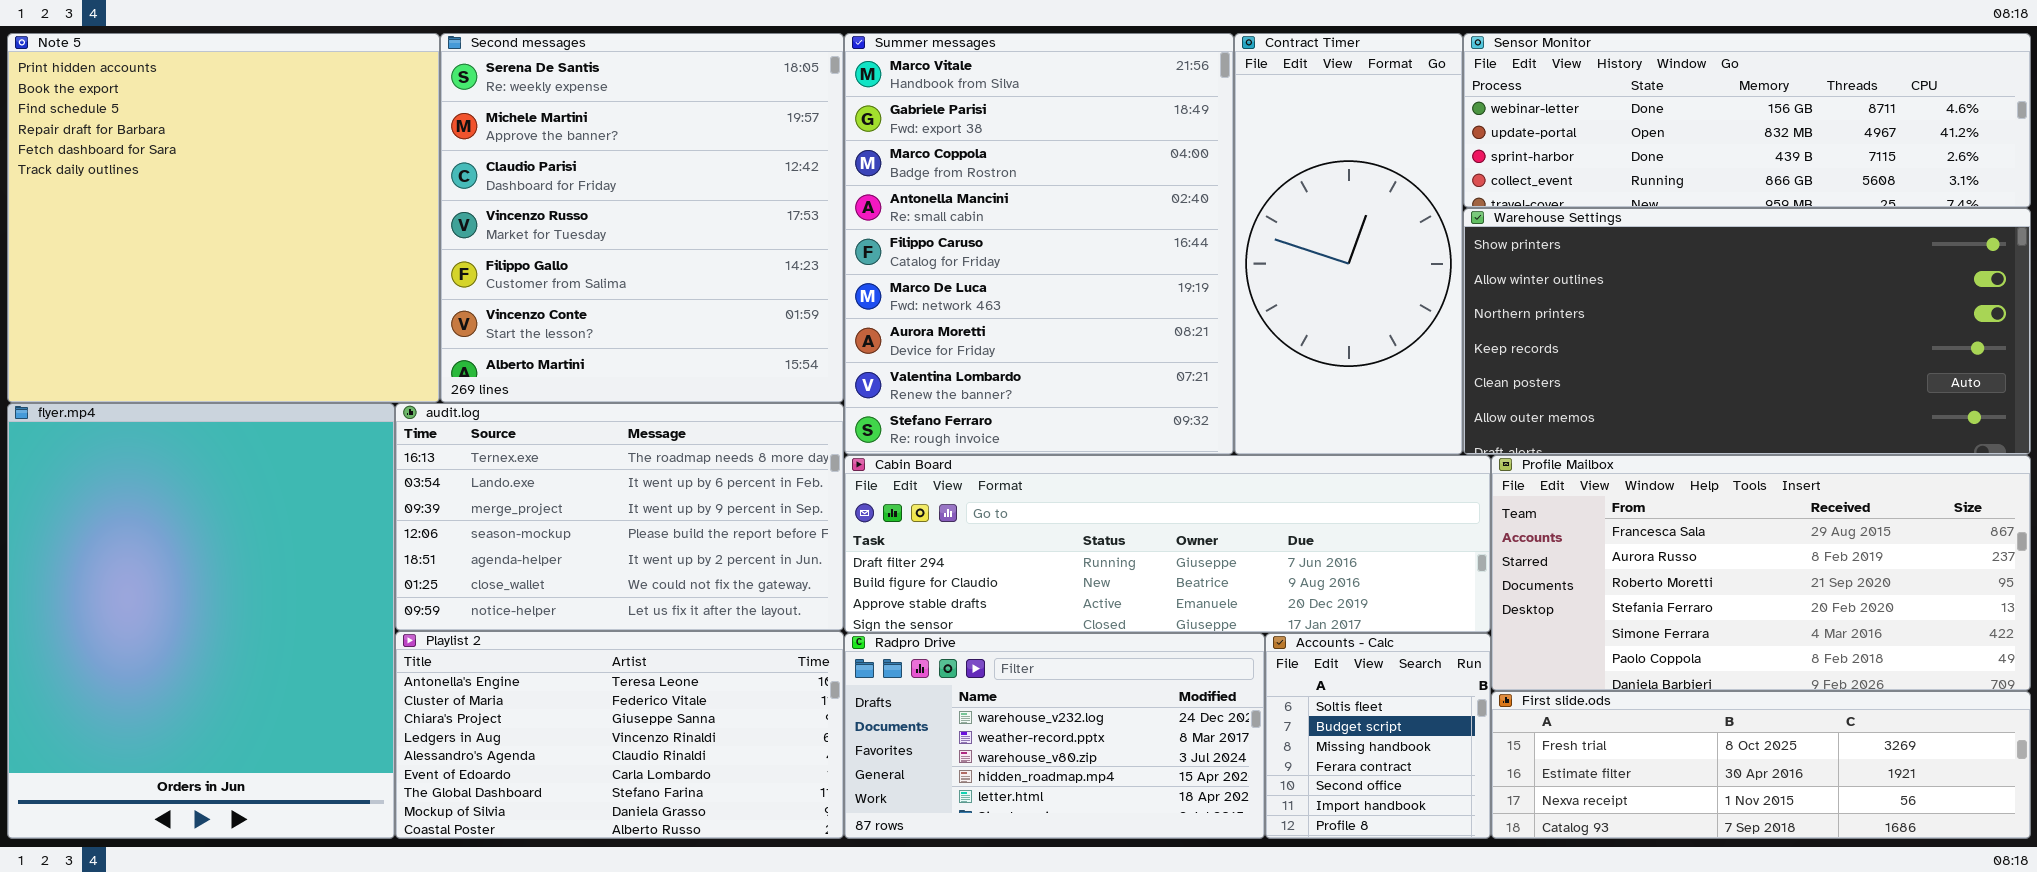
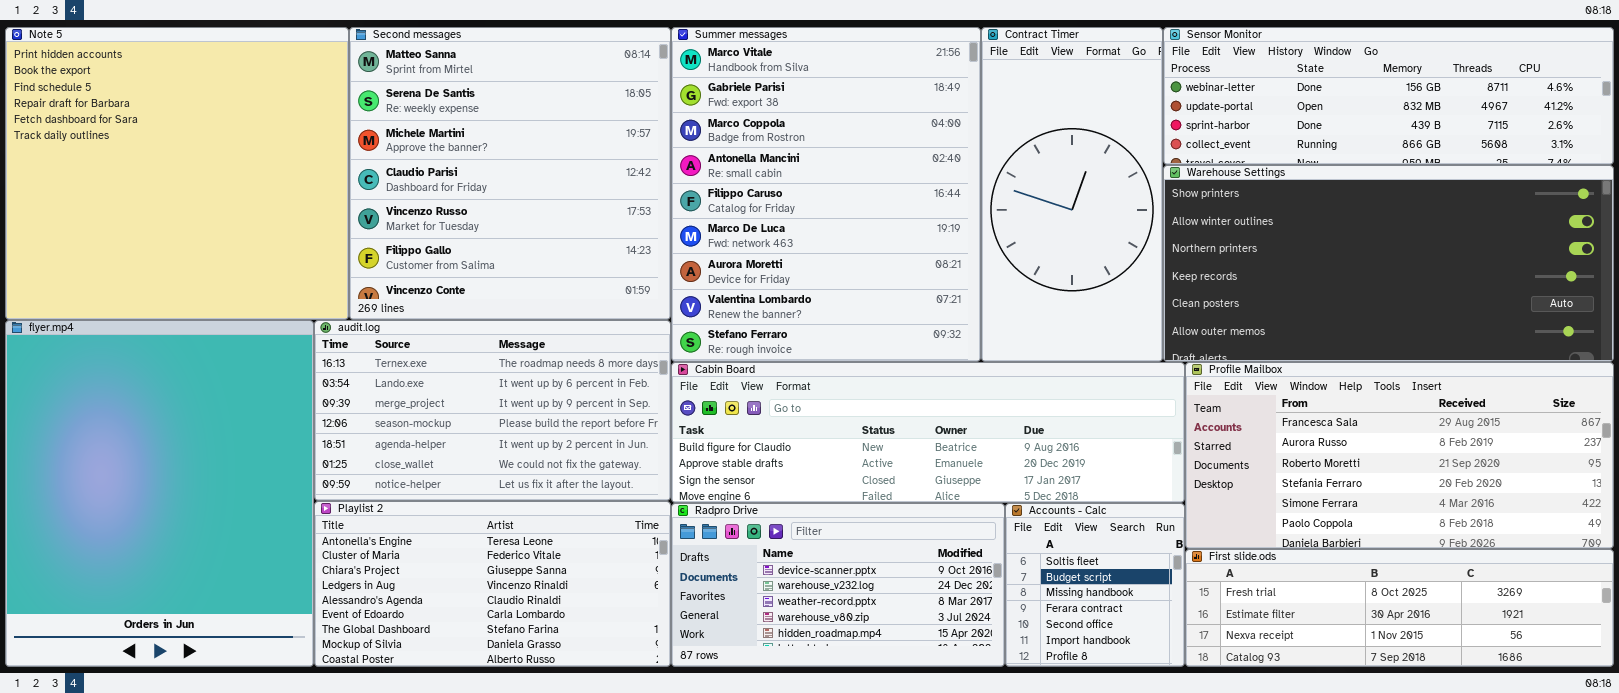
Second messages: [440,33,844,403] -> [349,27,671,320], scrolled up 1 row
Cabin Board: [844,455,1491,633] -> [671,362,1185,503], scrolled down 1 row
Radpro Drive: [844,633,1265,839] -> [671,503,1005,667], scrolled up 1 row

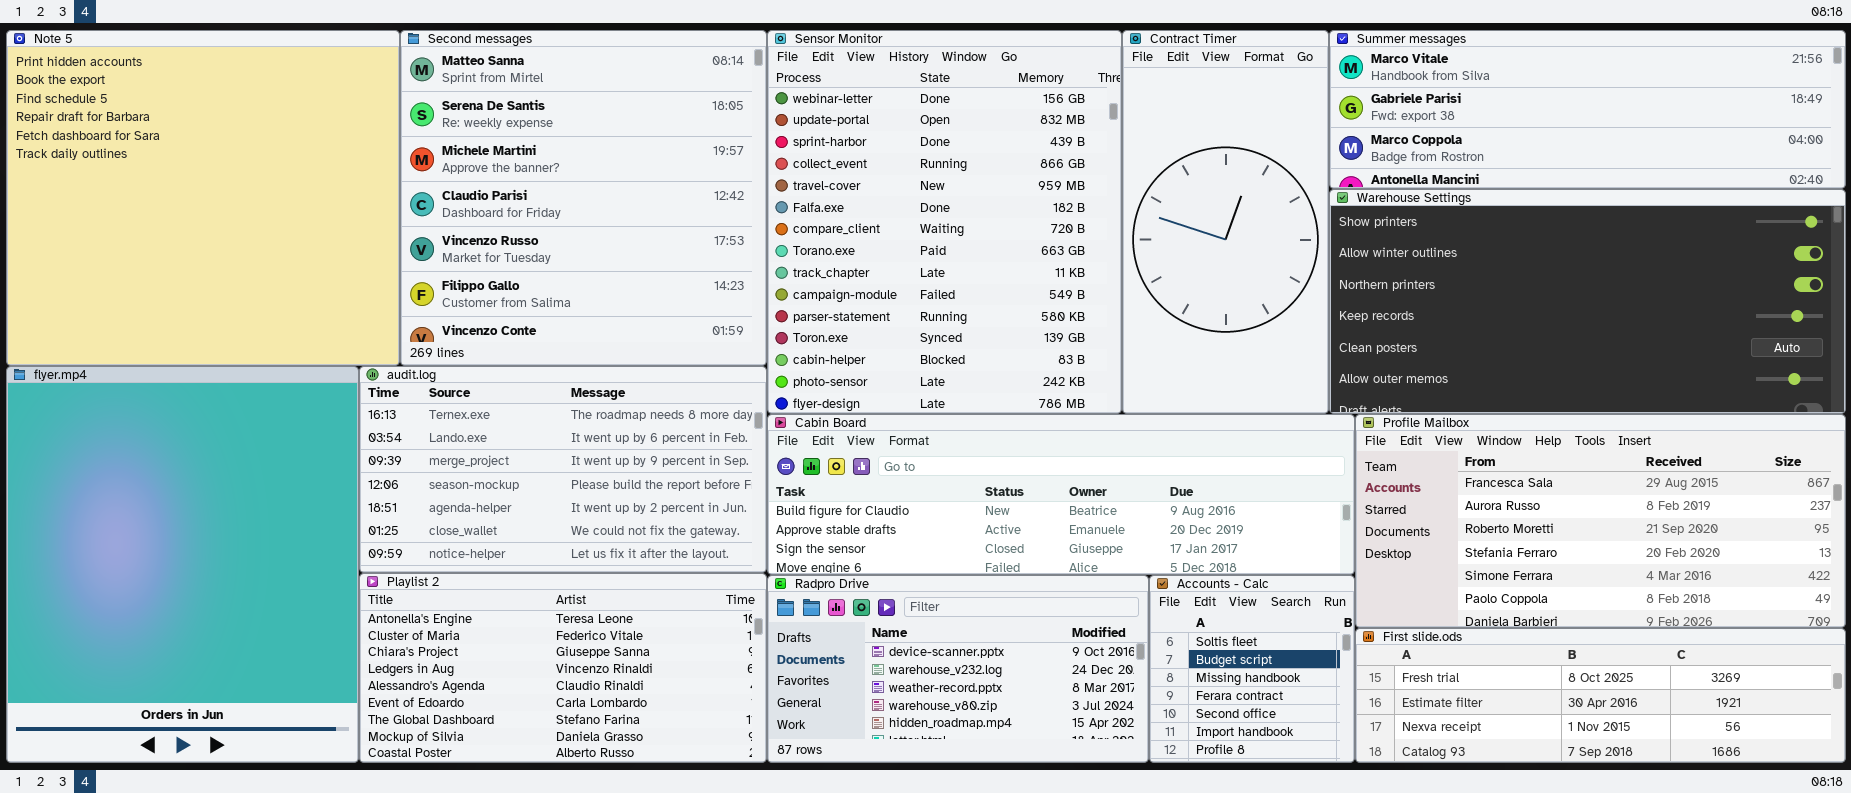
Summer messages: [671,27,981,362] -> [1329,30,1846,189], moved, resized
Sensor Monitor: [1163,27,1614,165] -> [767,30,1122,414], moved, resized

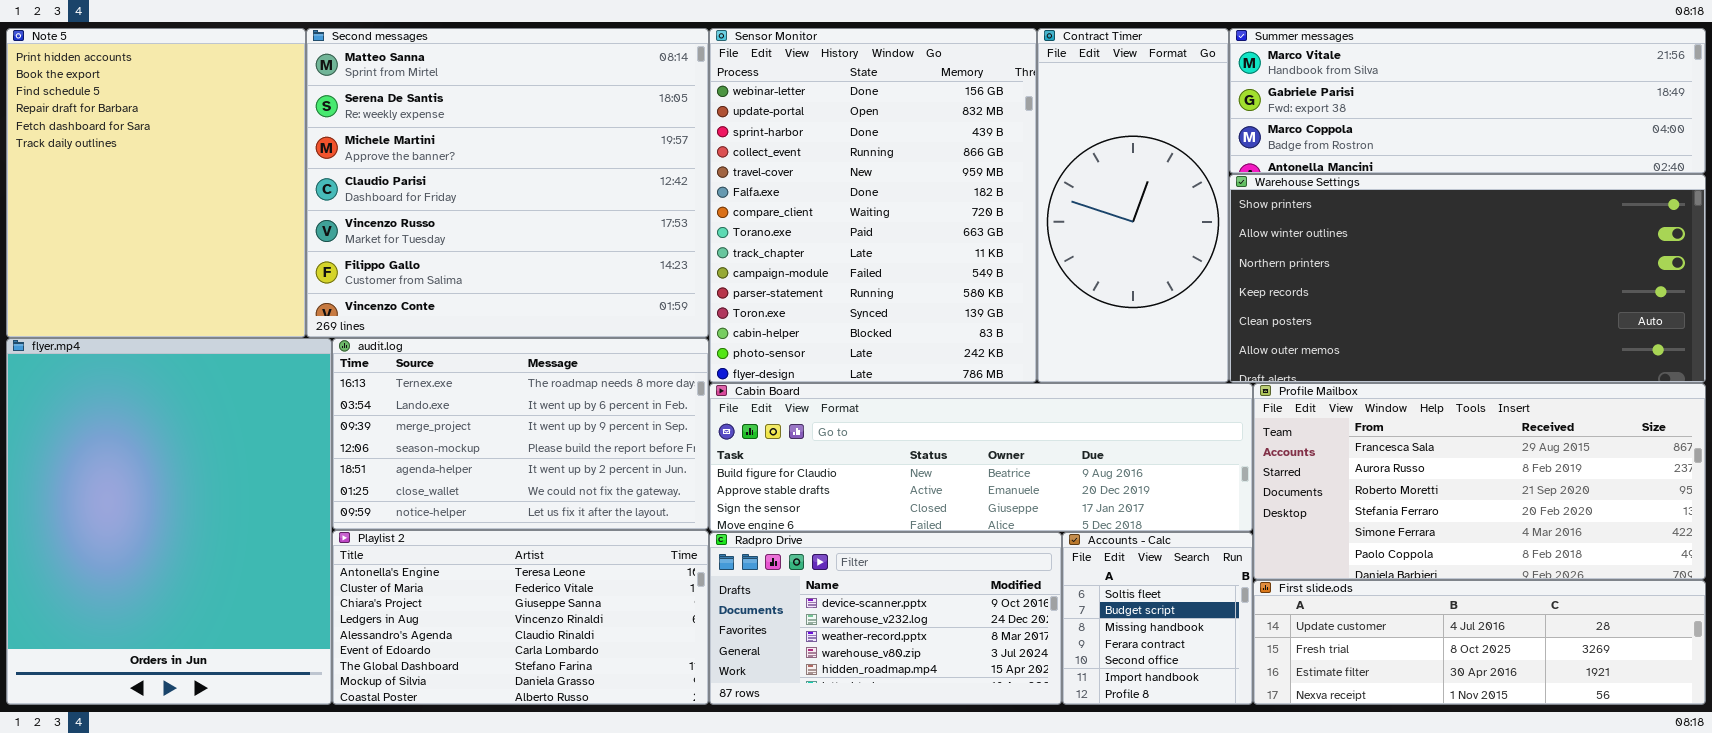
Note 5: [6,30,400,366] -> [6,28,306,338], resized
Second messages: [400,30,767,366] -> [306,28,709,338], resized
First slide.ods: [1355,628,1846,763] -> [1253,580,1706,705], scrolled up 1 row

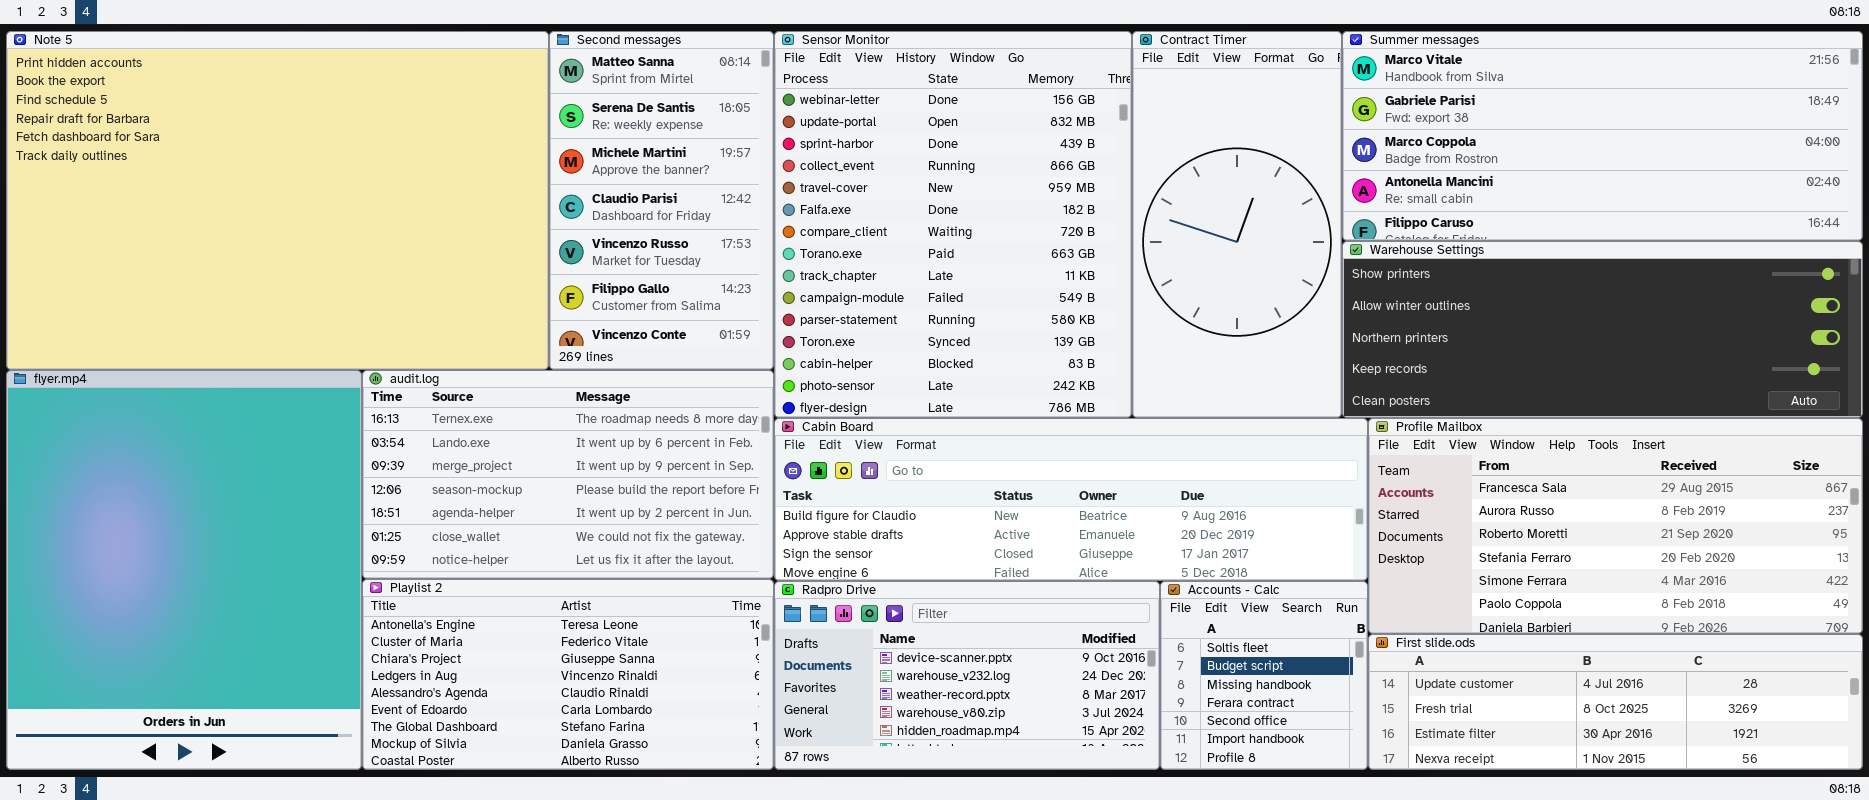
Note 5: [6,28,306,338] -> [6,31,549,370], resized
Second messages: [306,28,709,338] -> [549,31,774,370], resized
Summer messages: [1229,28,1706,174] -> [1342,31,1863,241], resized
Warehouse Settings: [1229,174,1706,383] -> [1342,241,1863,418], resized

